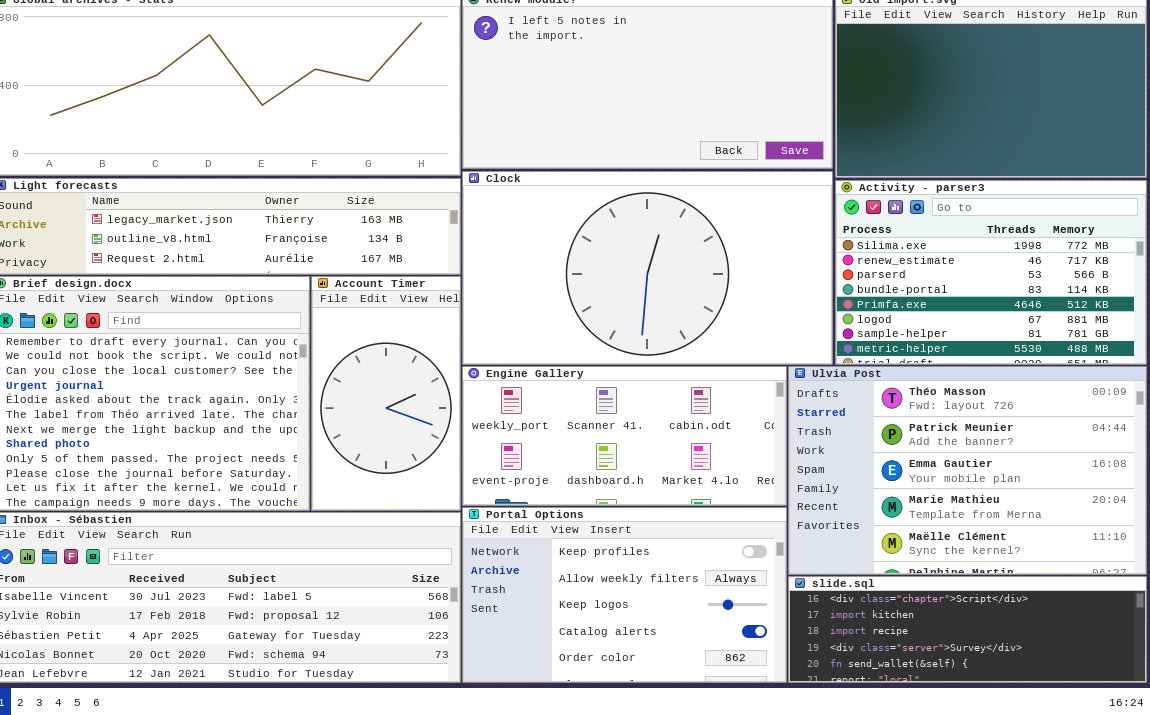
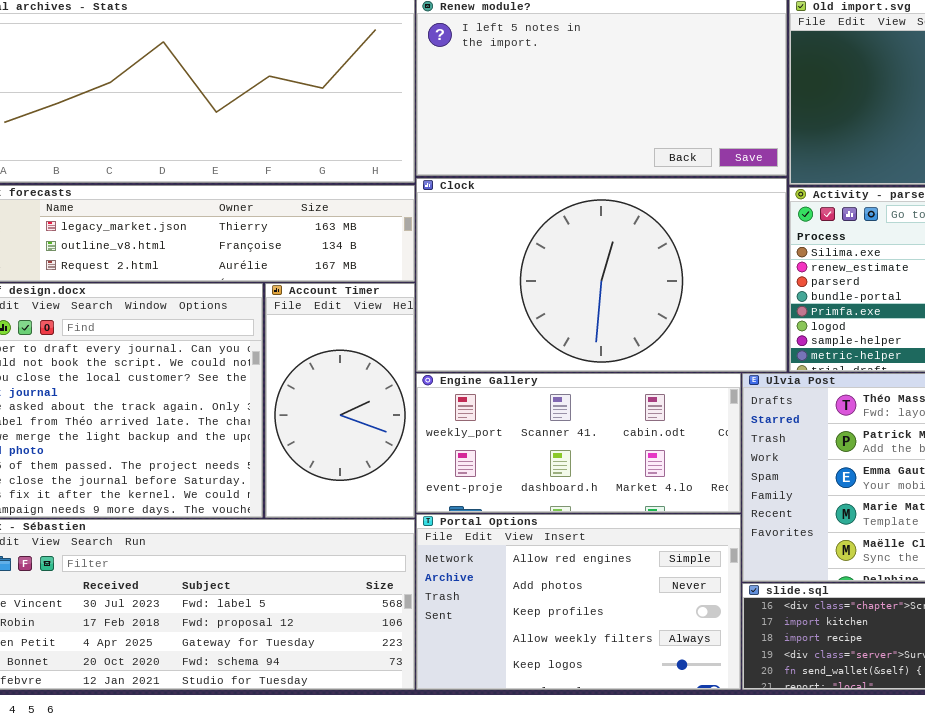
Portal Options: [462,507,787,683] -> [416,514,741,690], scrolled up 2 rows

